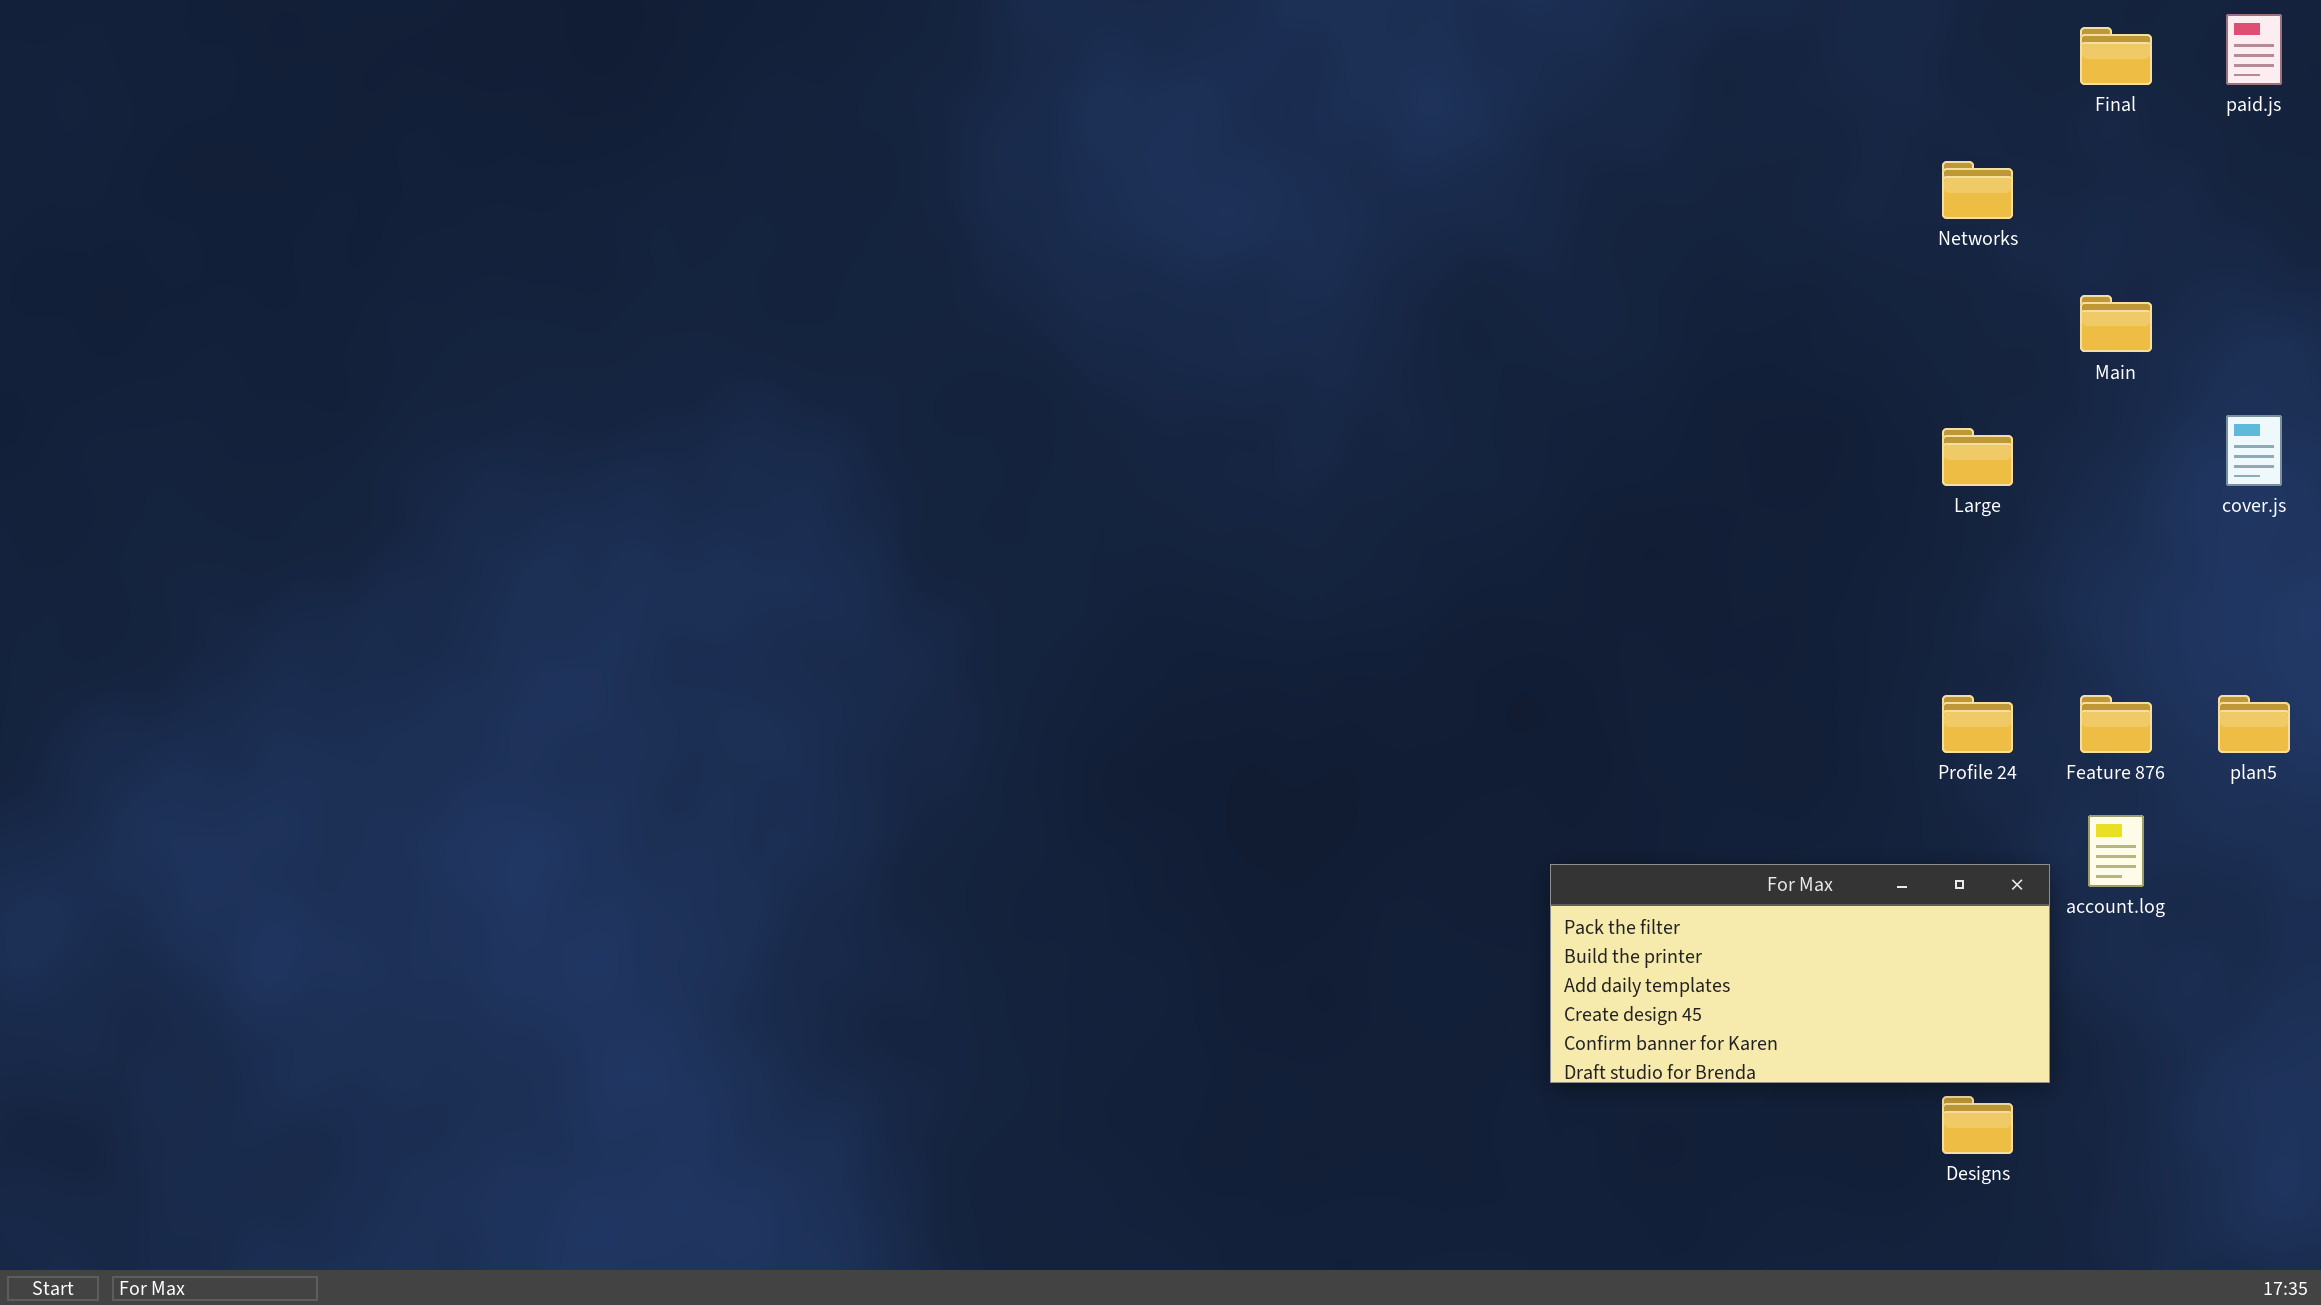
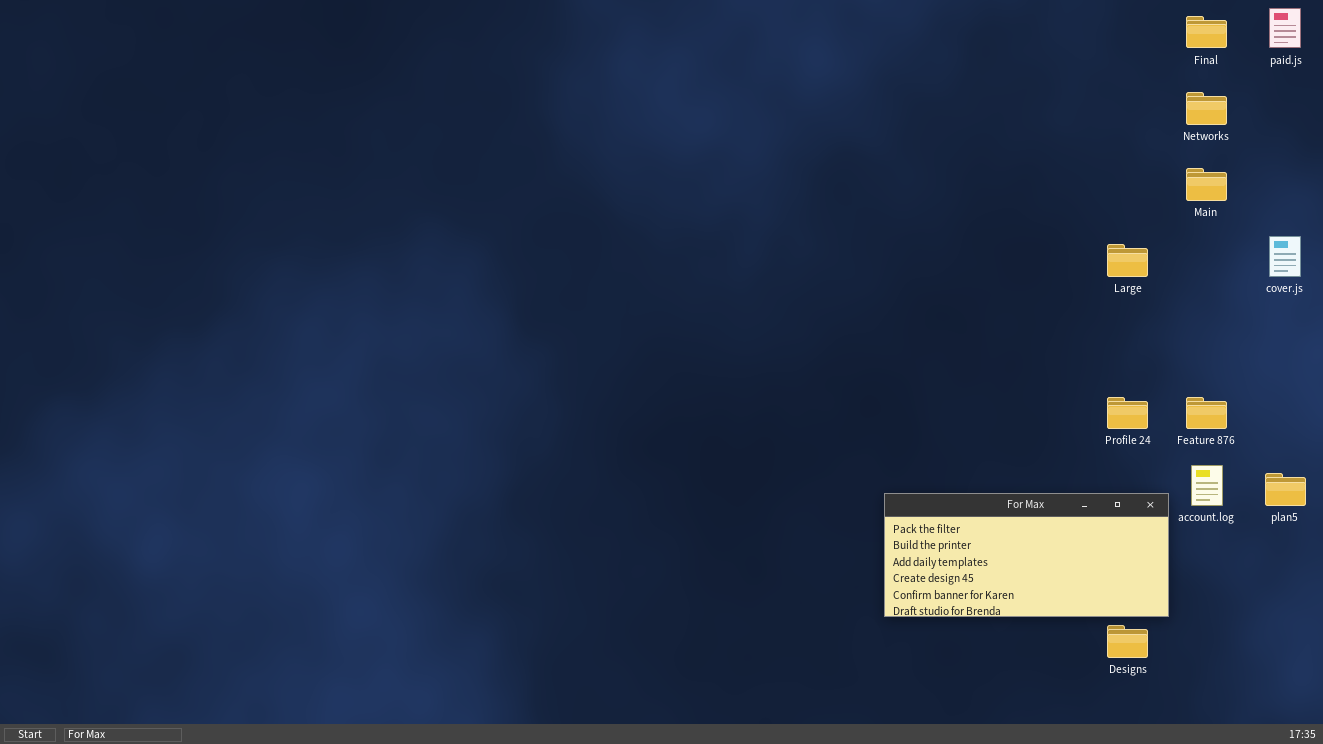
Networks: [1942,161,2013,219] -> [1186,92,1227,125], moved
plan5: [2218,695,2290,753] -> [1265,473,1306,506], moved

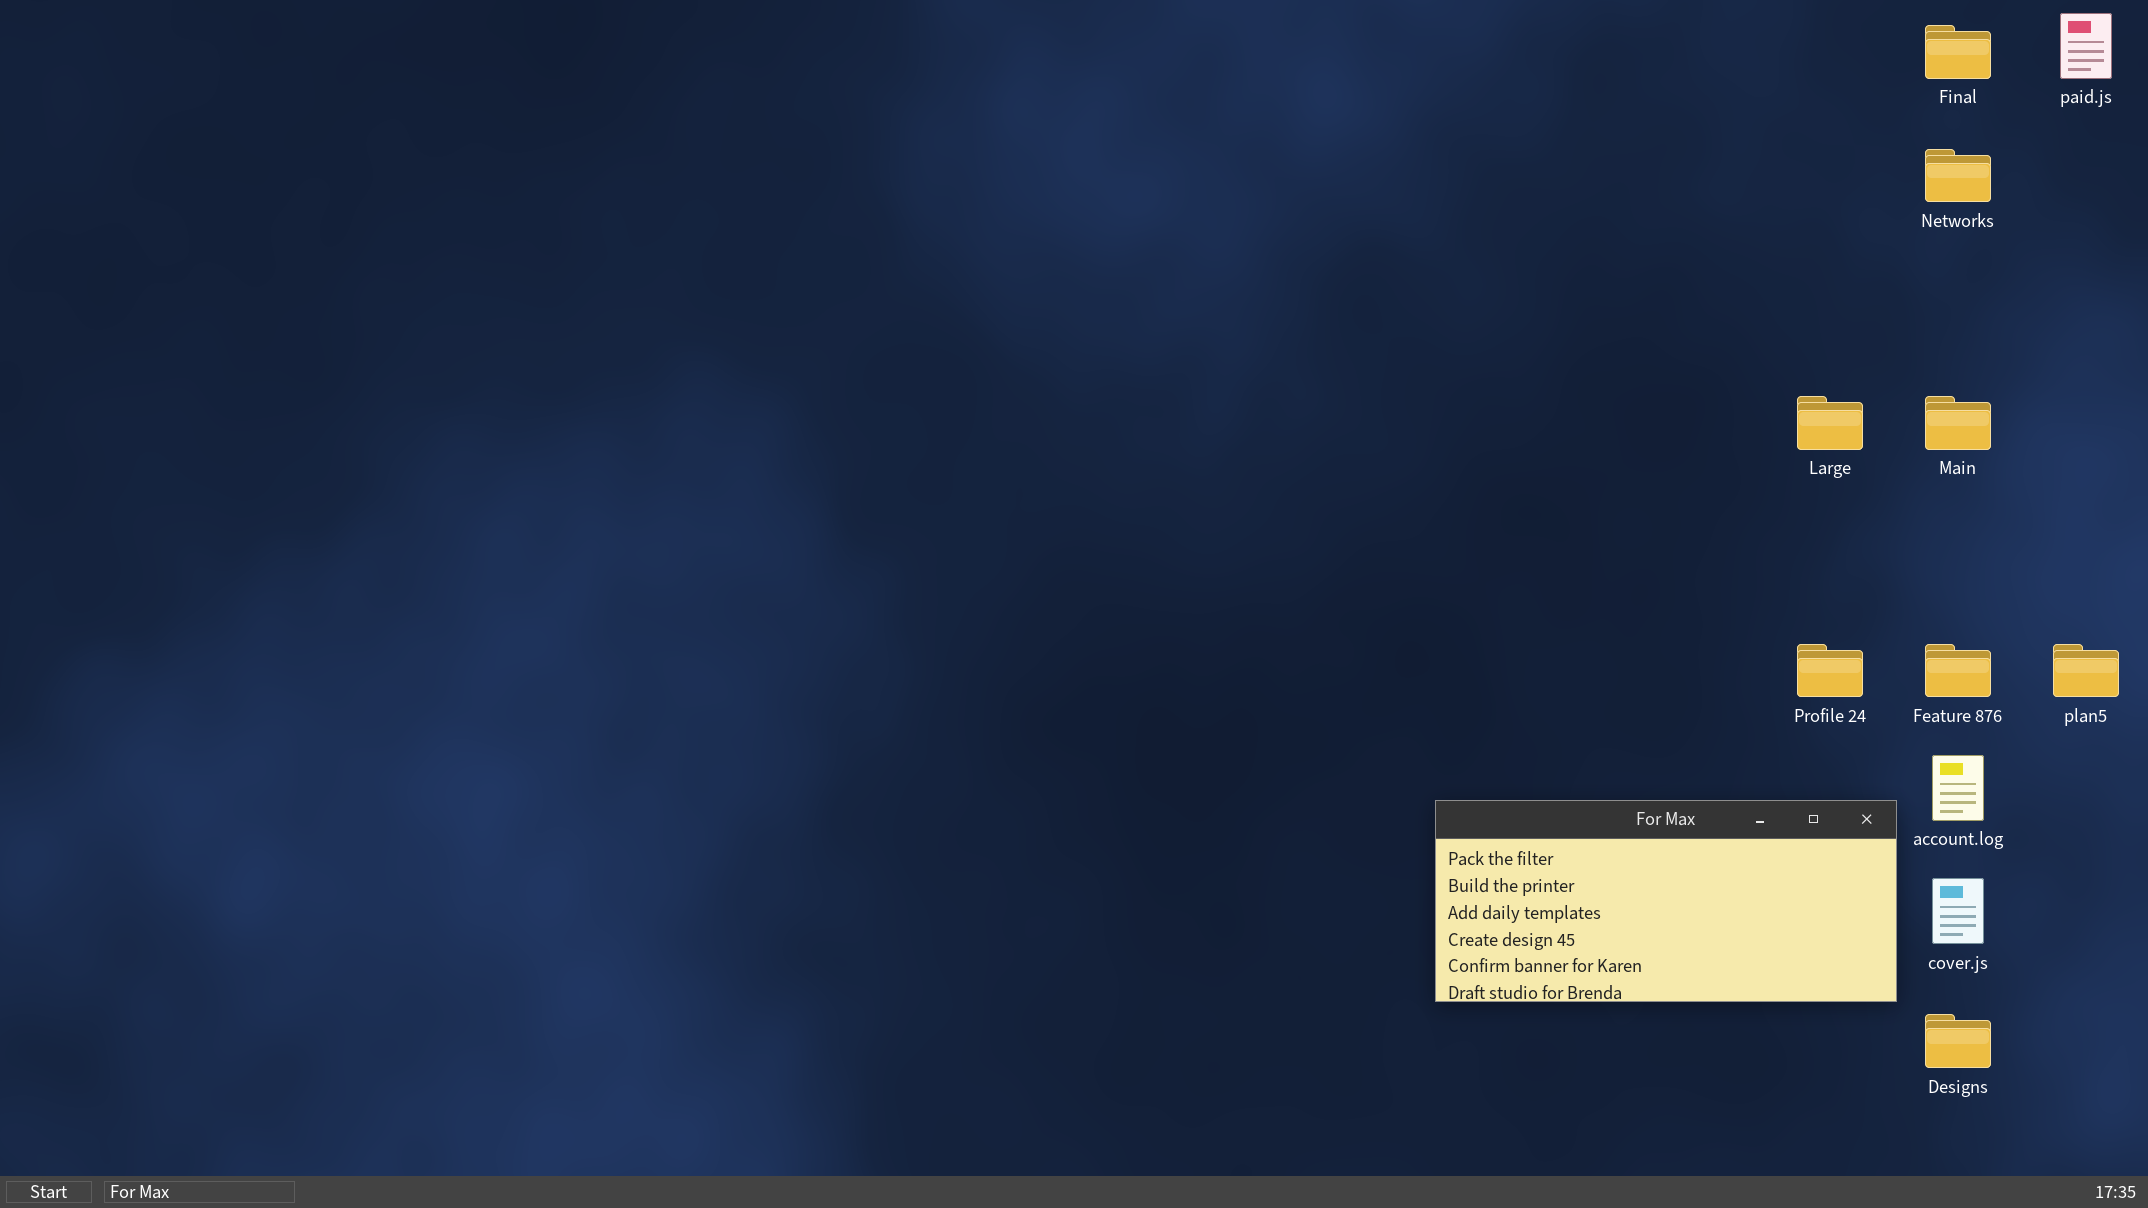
Main: [1186,168,1227,201] -> [1925,396,1991,450], moved
cover.js: [1269,236,1301,277] -> [1932,878,1984,944], moved
plan5: [1265,473,1306,506] -> [2053,644,2119,697], moved
Designs: [1107,625,1148,658] -> [1925,1014,1991,1068], moved

